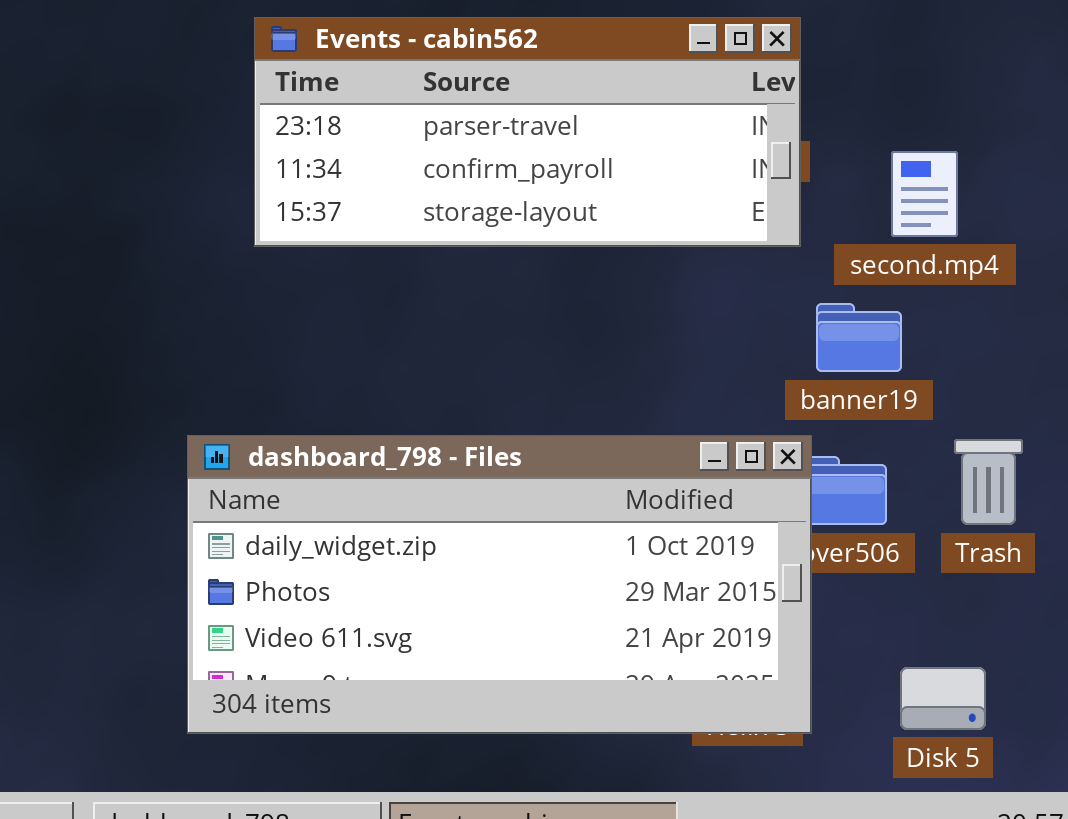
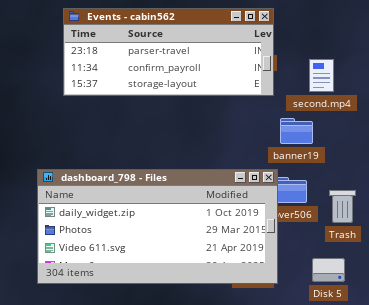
Trash: [954,439,1023,525] -> [329,190,356,223], moved

